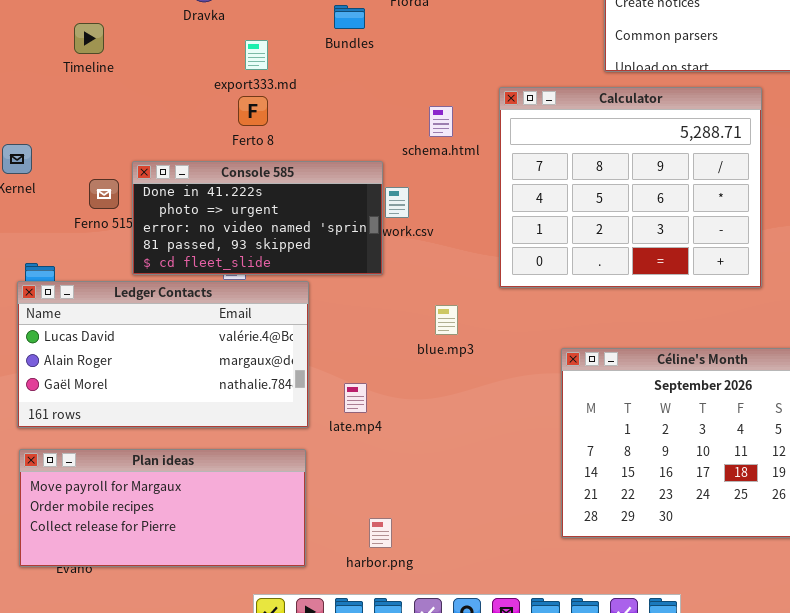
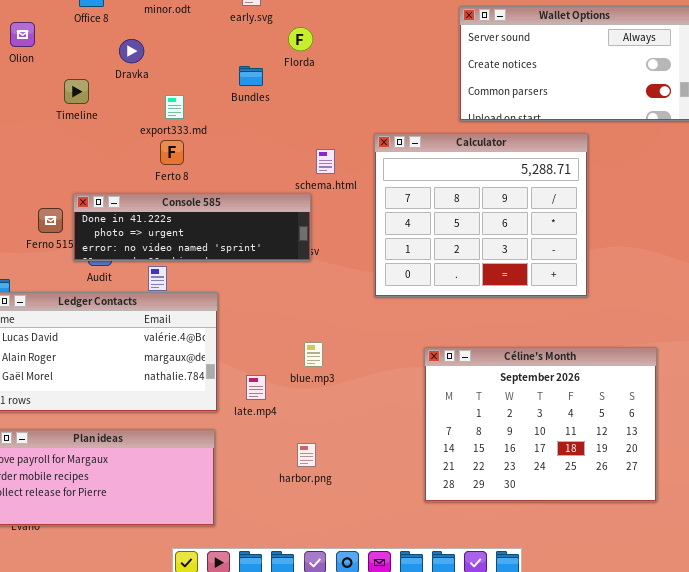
Timeline: [74,23,104,54] -> [64,79,89,104], moved
Console 585: [132,161,383,275] -> [73,193,311,261], resized
blue.mp3: [435,305,458,335] -> [304,342,323,367], moved
harbor.png: [369,518,392,548] -> [297,443,316,467], moved

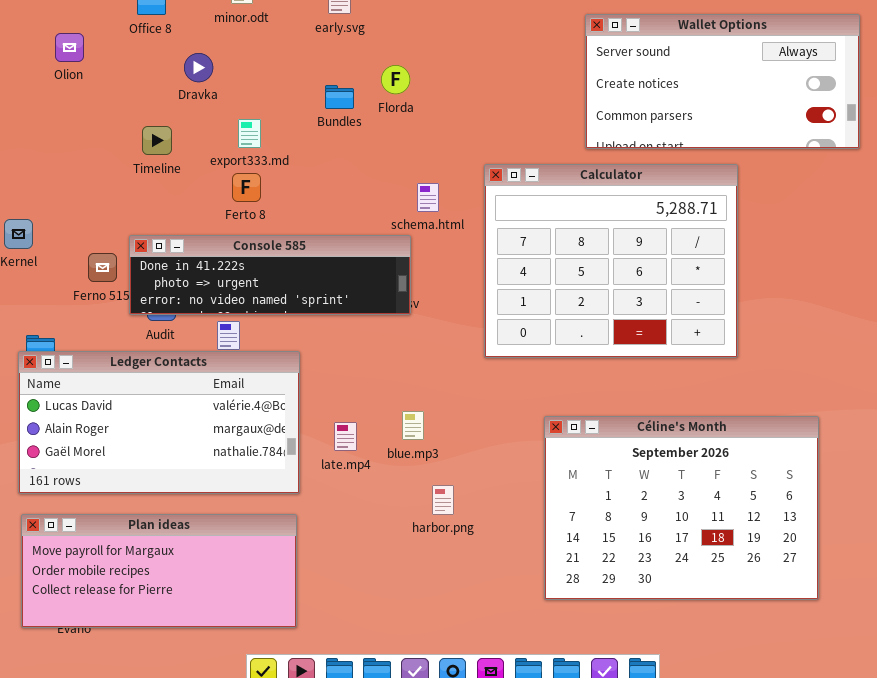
Florda: [288,27,313,51] -> [381,65,410,94], moved
Timeline: [64,79,89,104] -> [142,126,172,155], moved
late.mp4: [246,375,266,400] -> [334,422,357,451], moved
harbor.png: [297,443,316,467] -> [432,485,454,515], moved

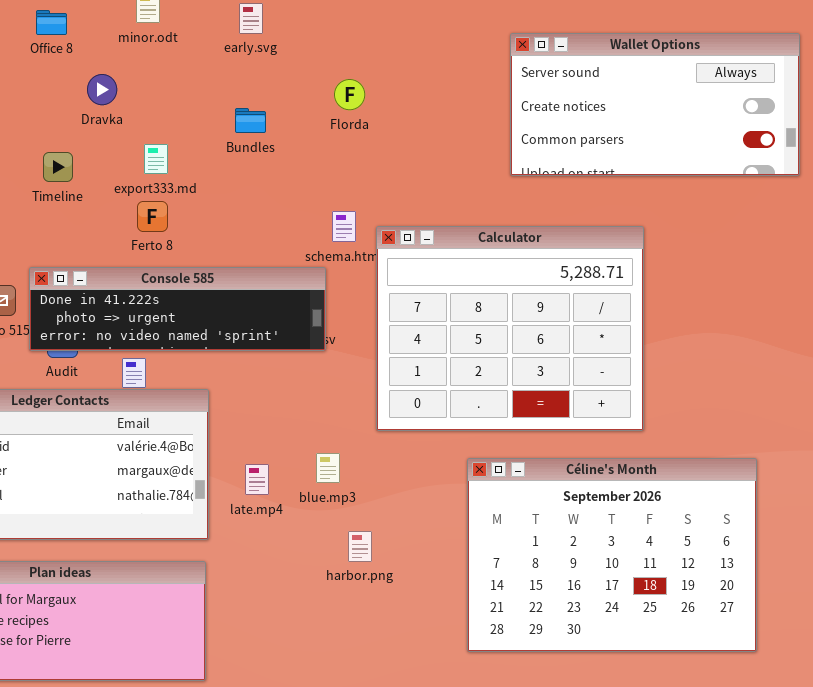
Florda: [381,65,410,94] -> [334,79,365,110], moved
Calculator: [484,164,738,358] -> [376,226,644,431], moved

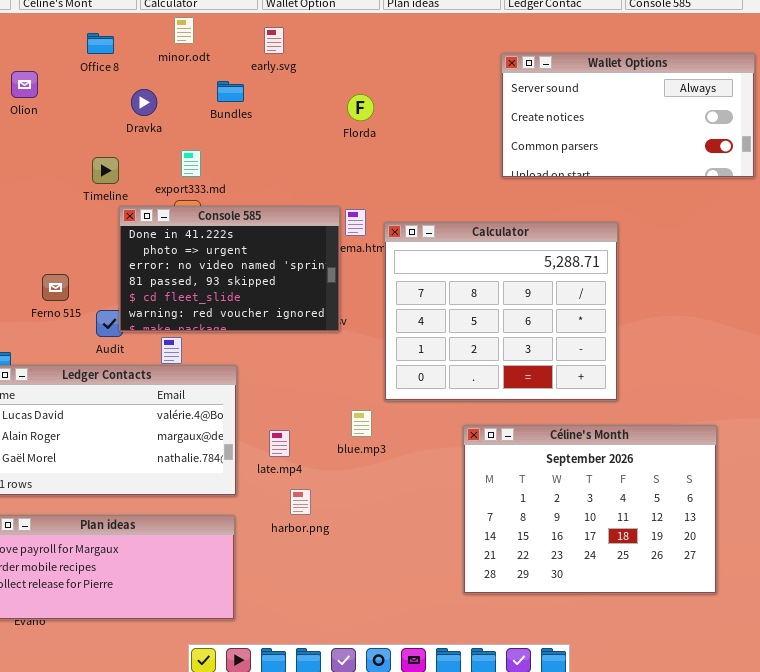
Bundles: [235,108,266,133] -> [217,81,244,102], moved
Console 585: [29,267,326,351] -> [119,206,340,332], resized
blue.mp3: [316,453,340,483] -> [351,410,372,437], moved
harbor.png: [348,531,372,562] -> [290,489,311,515], moved

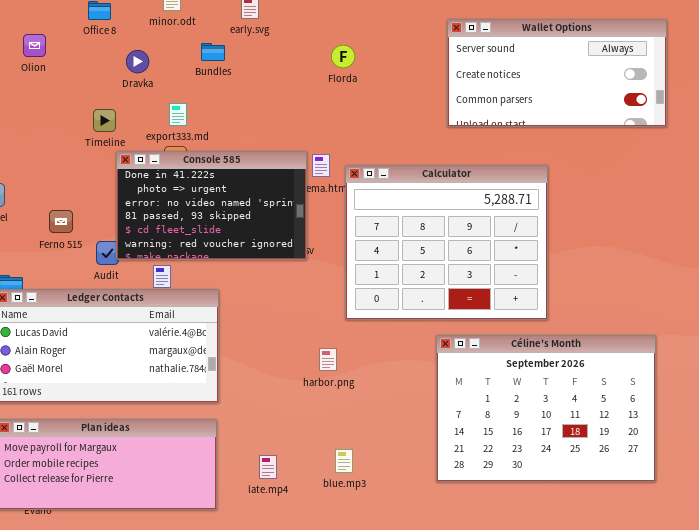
Florda: [347,94,374,121] -> [331,45,355,68], moved
blue.mp3: [351,410,372,437] -> [335,449,353,473], moved
Céline's Month: [463,425,717,594] -> [436,335,656,482], moved
late.mp4: [269,430,290,457] -> [259,455,277,479], moved
harbor.png: [290,489,311,515] -> [319,348,337,371], moved

